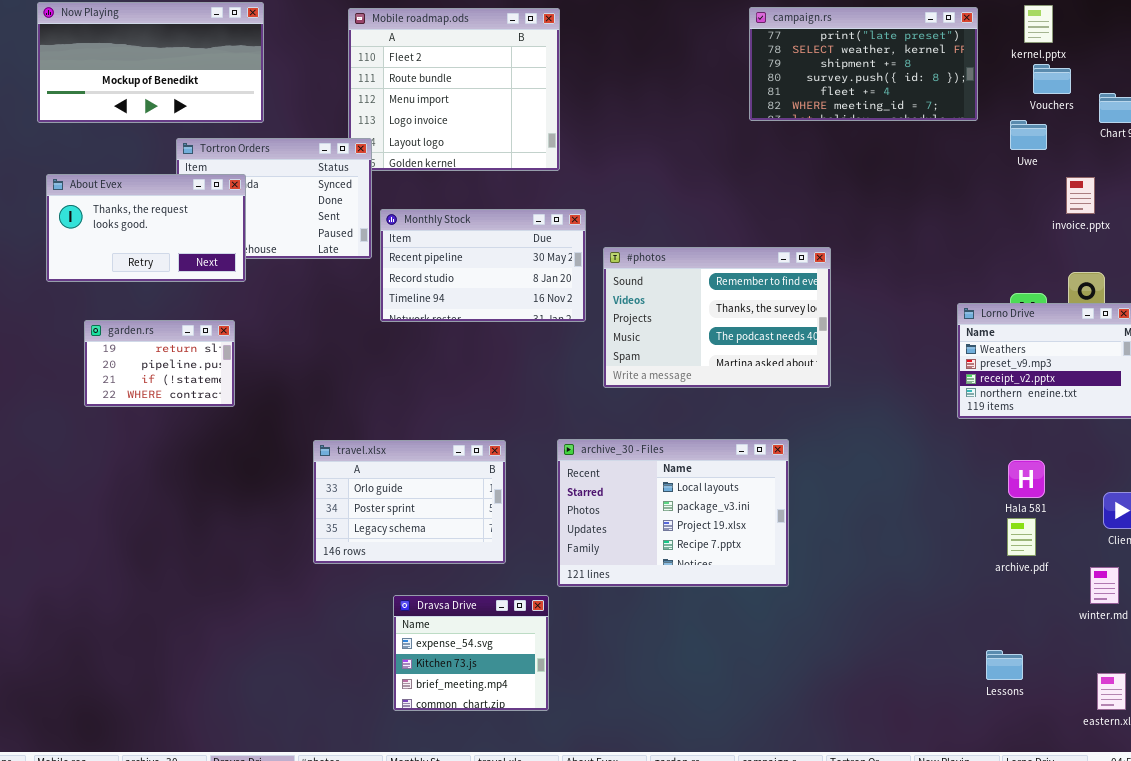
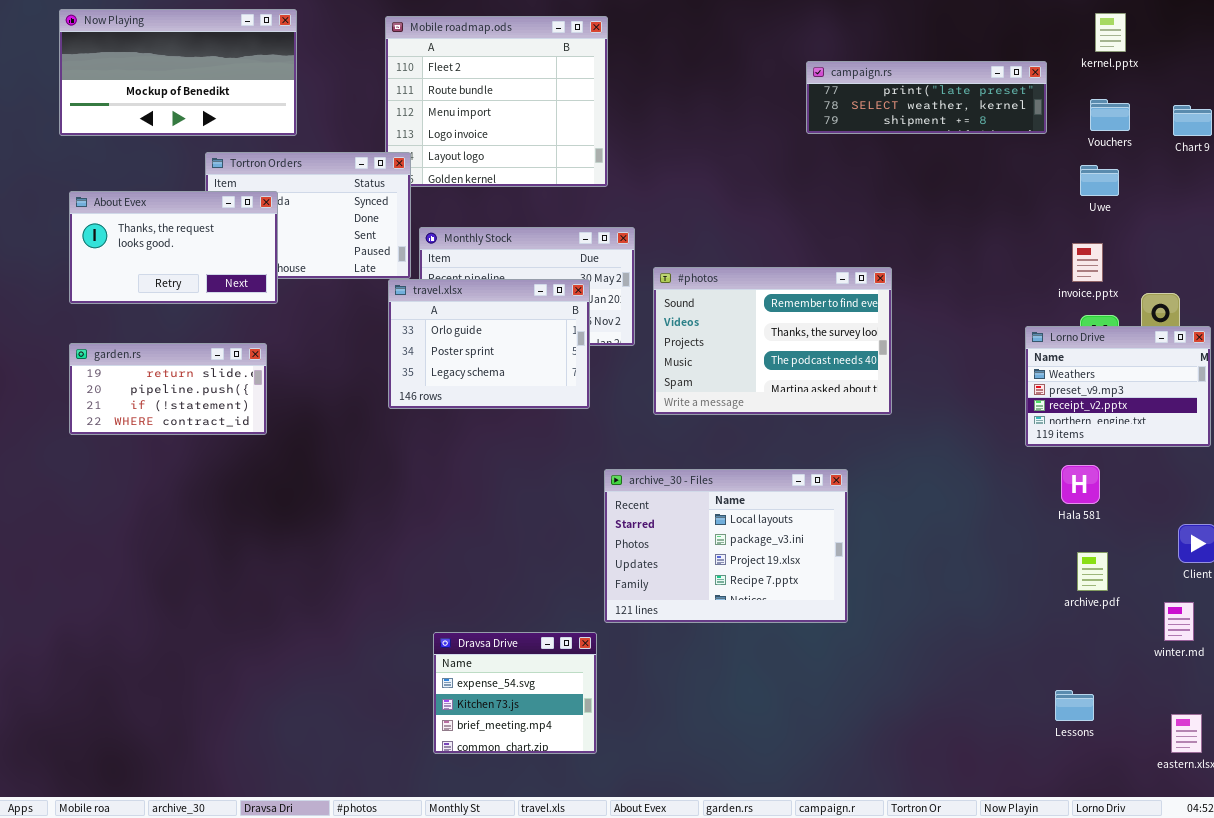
campaign.rs: [749,7,978,121] -> [806,61,1047,134], resized
Vouchers: [1033,64,1071,94] -> [1090,99,1130,131], moved
Uwe: [1010,120,1047,150] -> [1080,165,1119,196], moved
invoice.pptx: [1066,177,1095,214] -> [1072,243,1103,282], moved
garden.rs: [84,320,235,407] -> [69,343,267,435], resized
travel.xlsx: [313,440,506,564] -> [388,279,590,409], moved
Hala 581: [1008,460,1045,498] -> [1061,465,1100,504], moved

